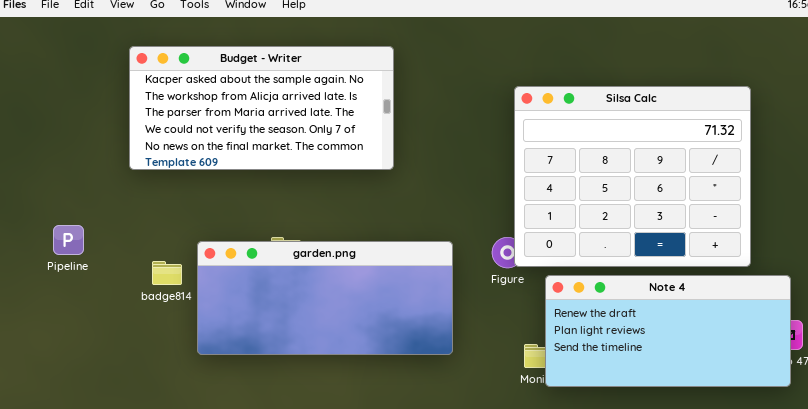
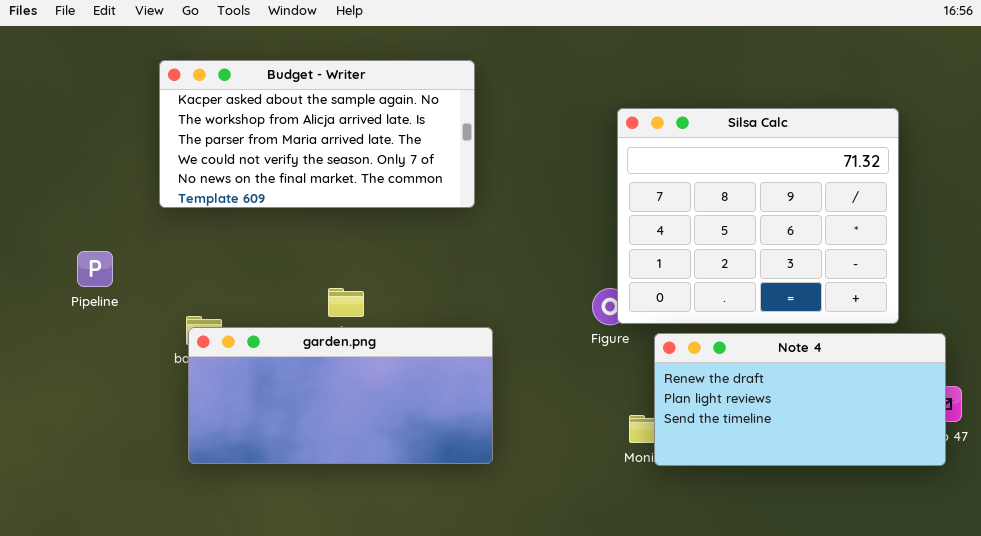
Pipeline: [53,225,84,255] -> [77,251,113,287], moved
garden.png: [197,241,453,355] -> [188,327,493,464], moved

